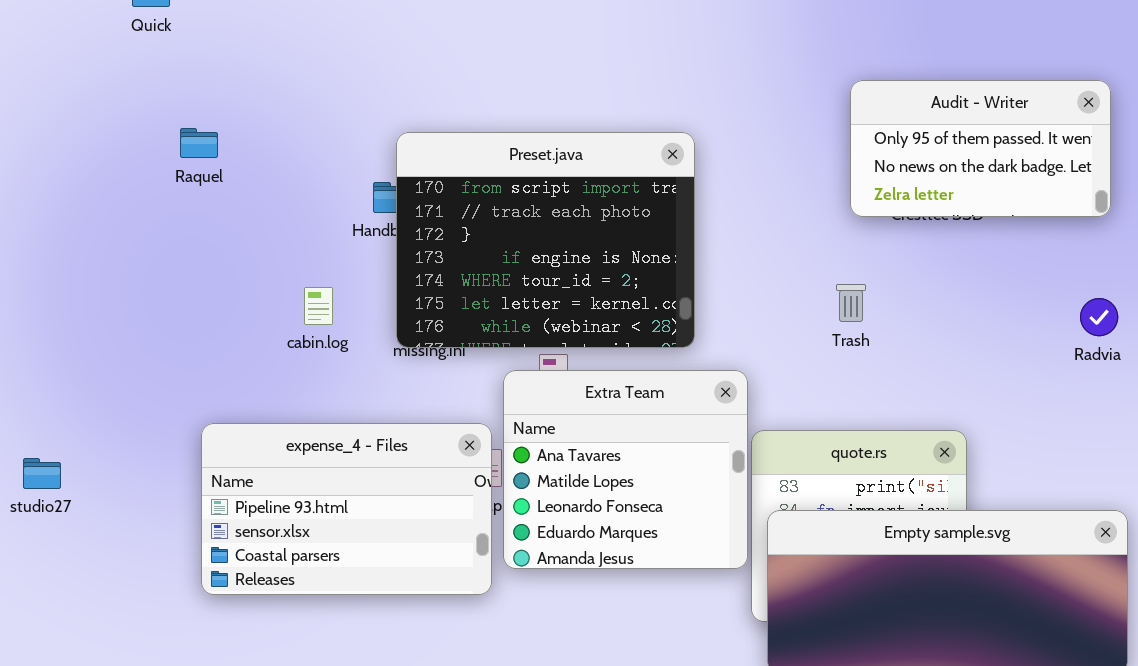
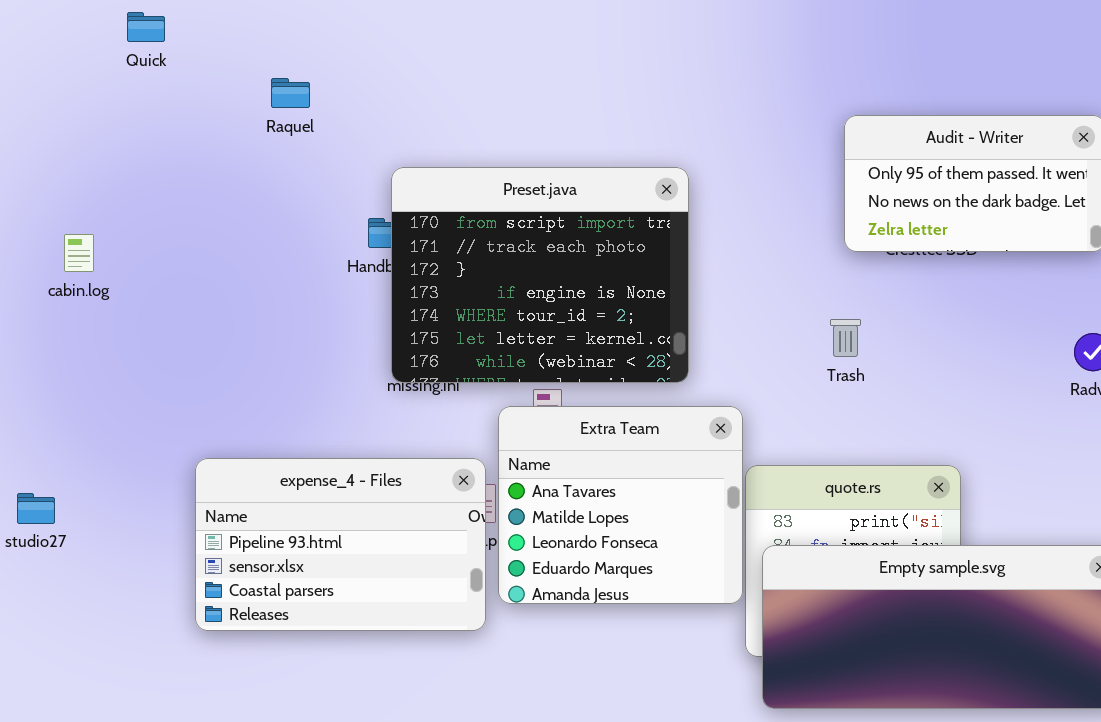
Raquel: [180,128,218,158] -> [271,78,310,108], moved
cabin.log: [304,287,333,325] -> [64,234,94,272], moved

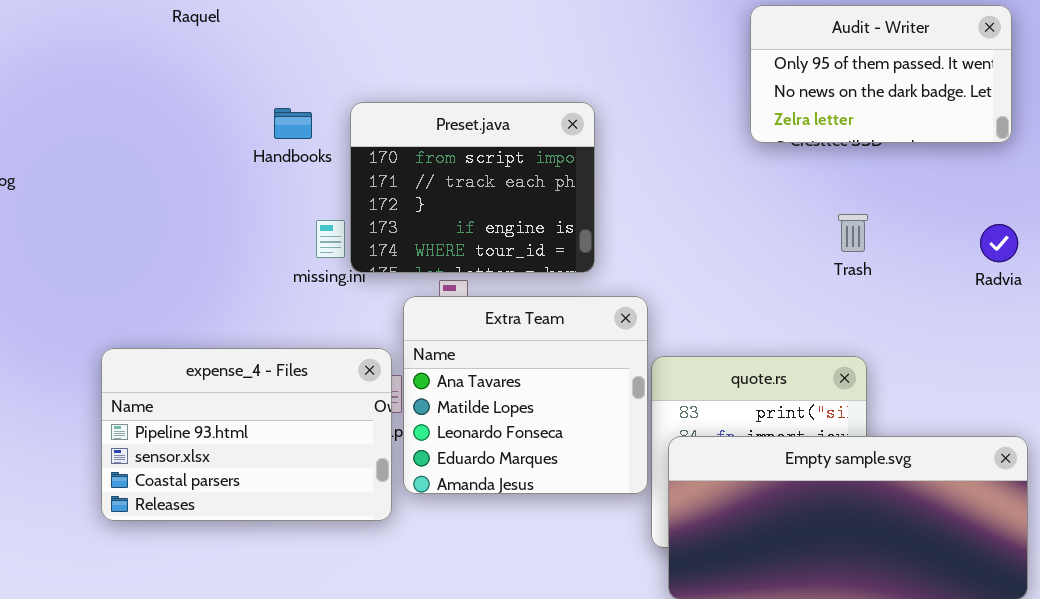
Preset.java: [391,167,689,383] -> [350,102,595,273], resized
Trash: [830,319,861,357] -> [838,214,868,252], moved

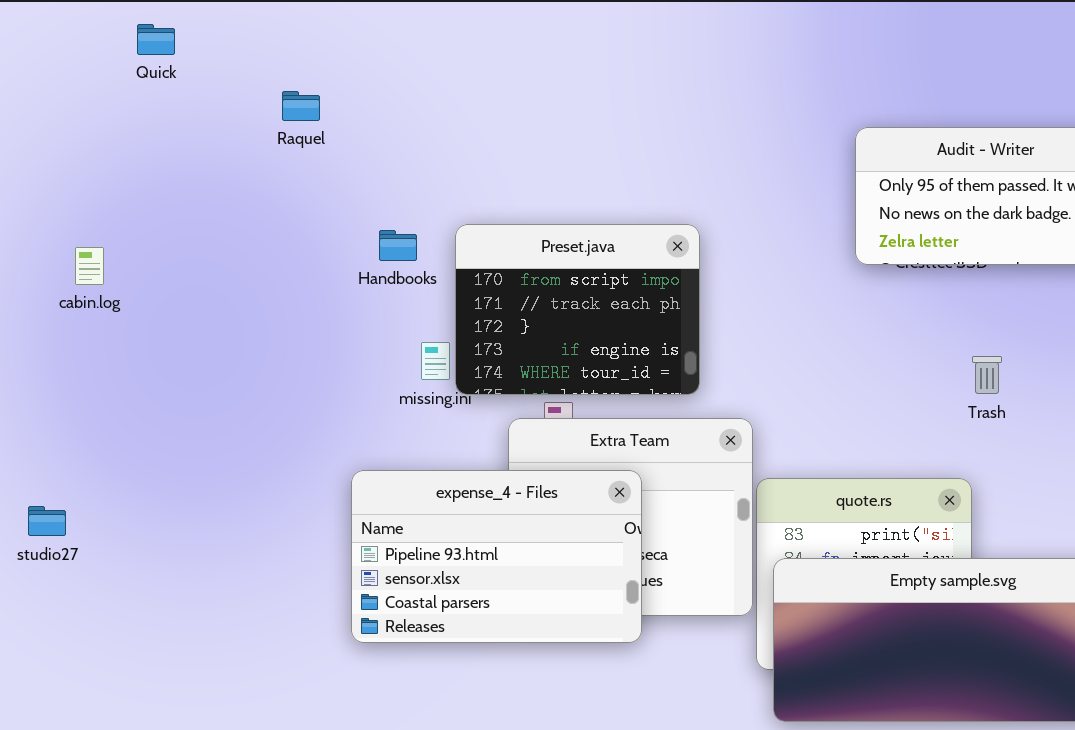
Trash: [838,214,868,252] -> [972,356,1002,394], moved
expense_4 - Files: [101,348,392,521] -> [351,470,642,643], moved

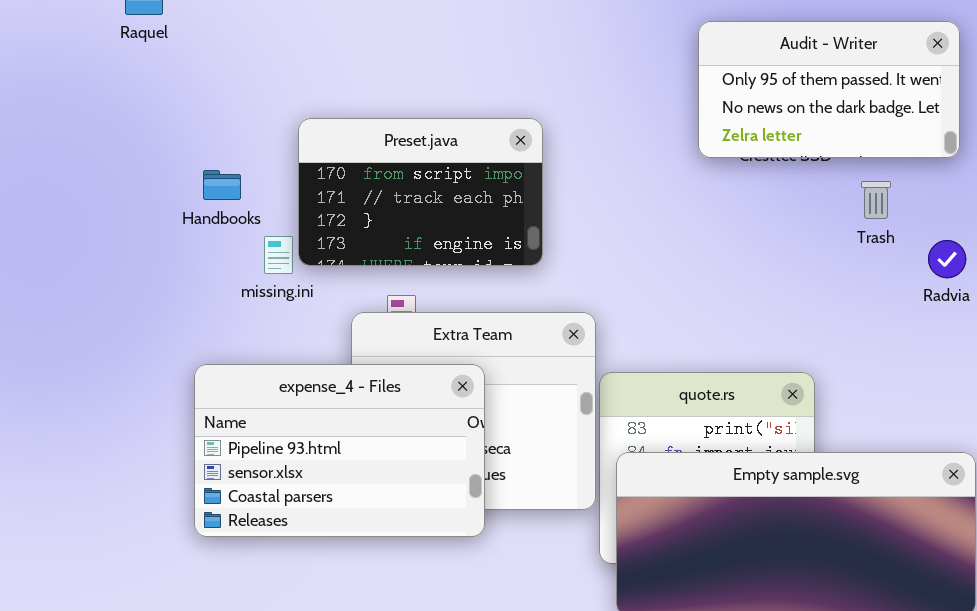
Preset.java: [455,224,700,395] -> [298,118,543,266], resized
Handbooks: [379,230,417,261] -> [203,170,241,200], moved
Trash: [972,356,1002,394] -> [861,181,891,219], moved

